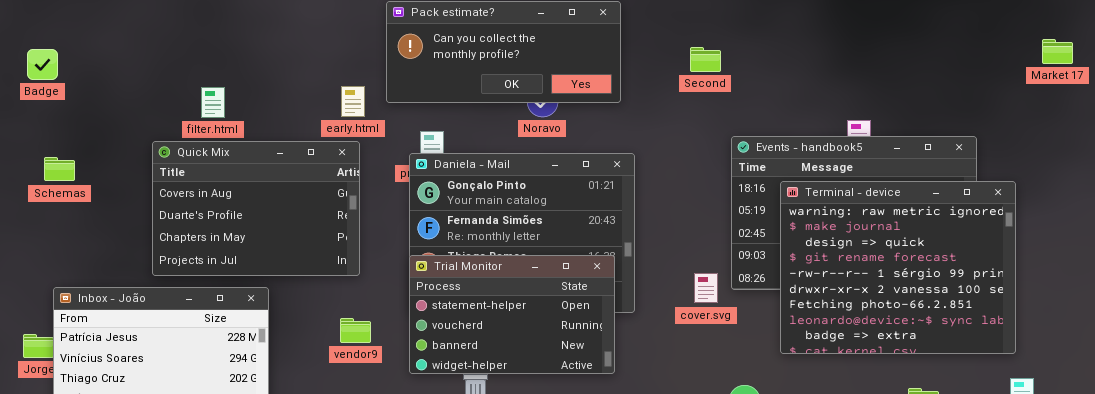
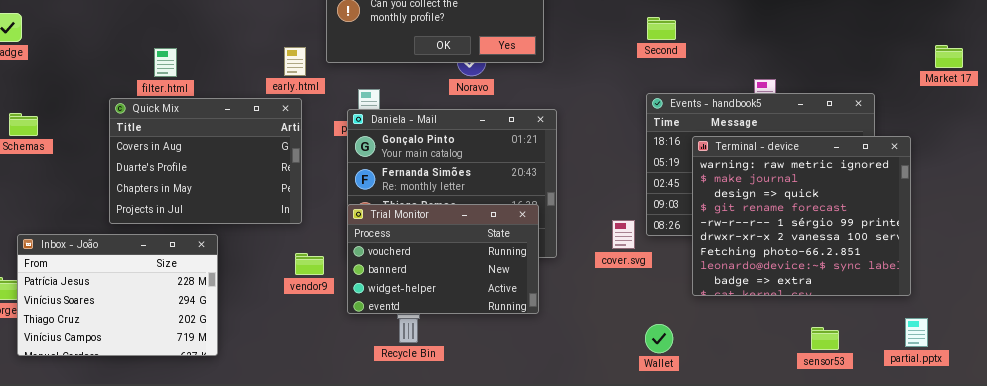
Market 17: [1042,39,1073,64] -> [935,45,963,68], moved
Second: [690,47,721,72] -> [647,17,676,40], moved
Trial Monitor: [409,255,615,374] -> [347,204,539,314], scrolled down 1 row
vendor9: [340,318,371,343] -> [295,253,324,275], moved

